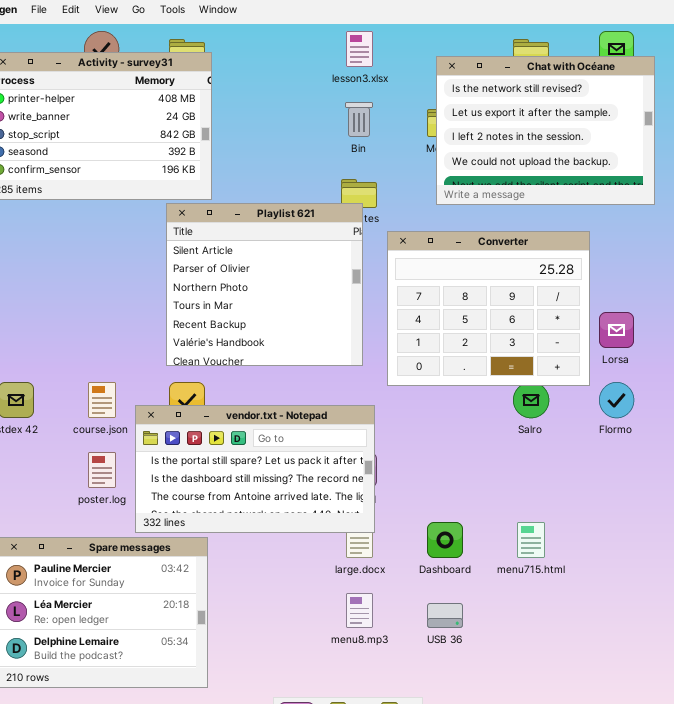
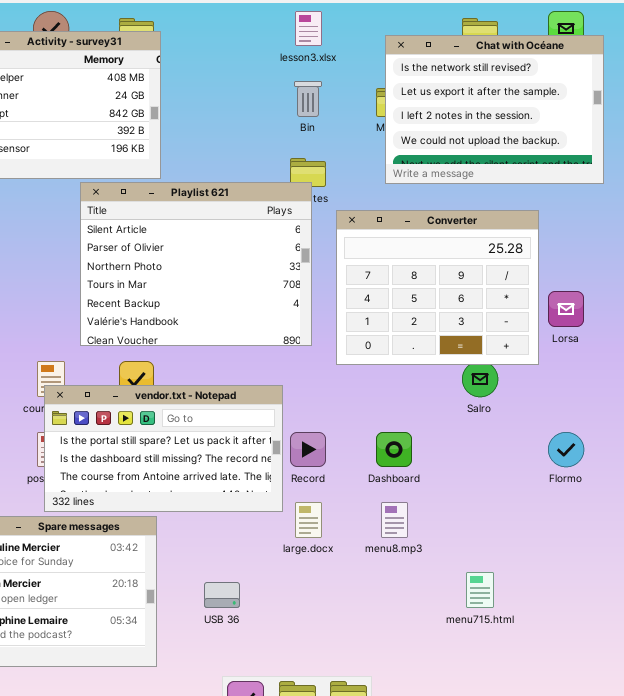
Playlist 621: [166,203,363,366] -> [80,182,312,346], resized
Flormo: [599,382,634,418] -> [548,432,584,467], moved
vendor.txt - Notepad: [135,405,375,533] -> [44,385,283,512], moved
Dashboard: [427,522,463,558] -> [376,432,412,467], moved
menu715.html: [517,522,545,558] -> [466,572,494,608], moved
menu8.mp3: [346,593,373,628] -> [381,502,408,538], moved
USB 36: [427,603,463,628] -> [204,582,240,608], moved

